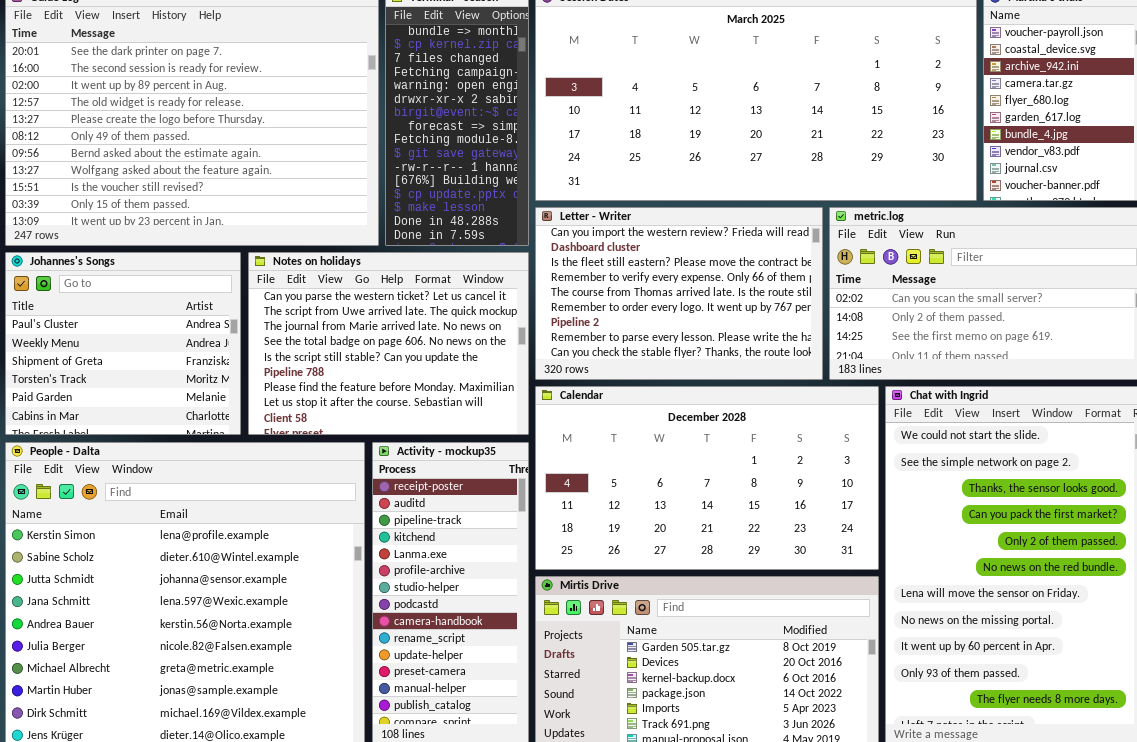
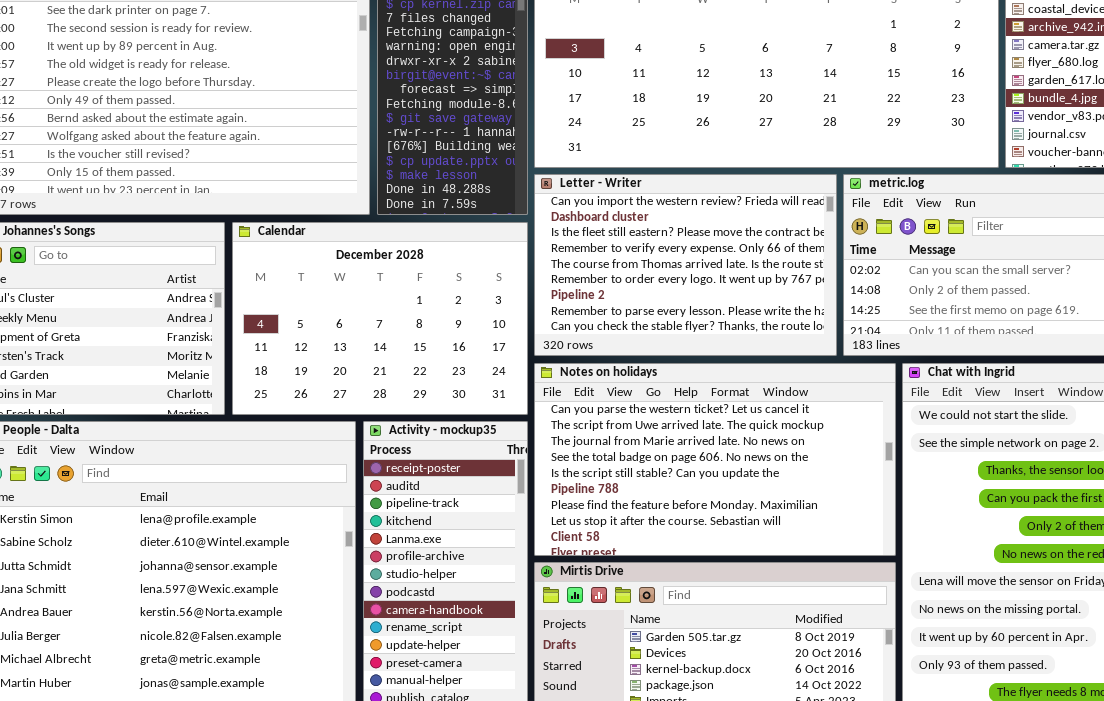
Notes on holidays: [248,252,529,435] -> [534,363,896,556], moved, resized
Calendar: [535,386,879,570] -> [232,222,528,415], moved, resized

